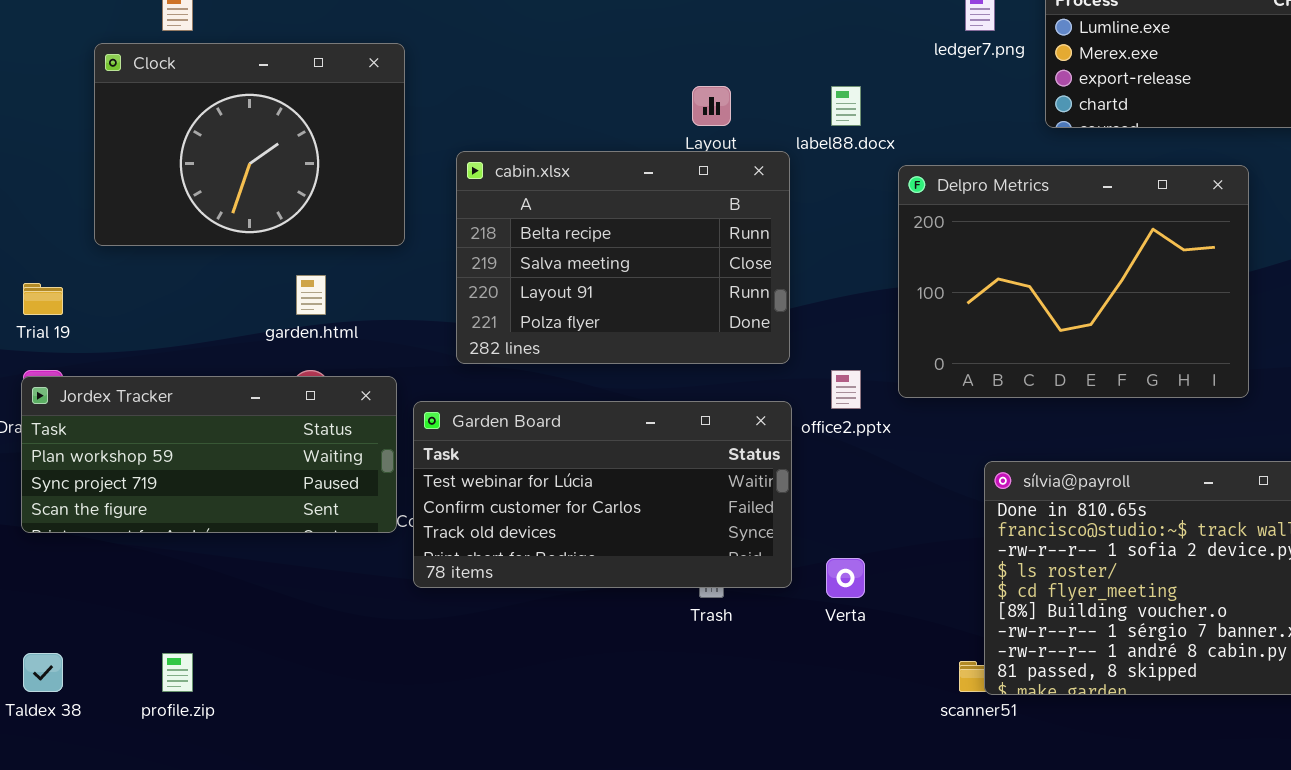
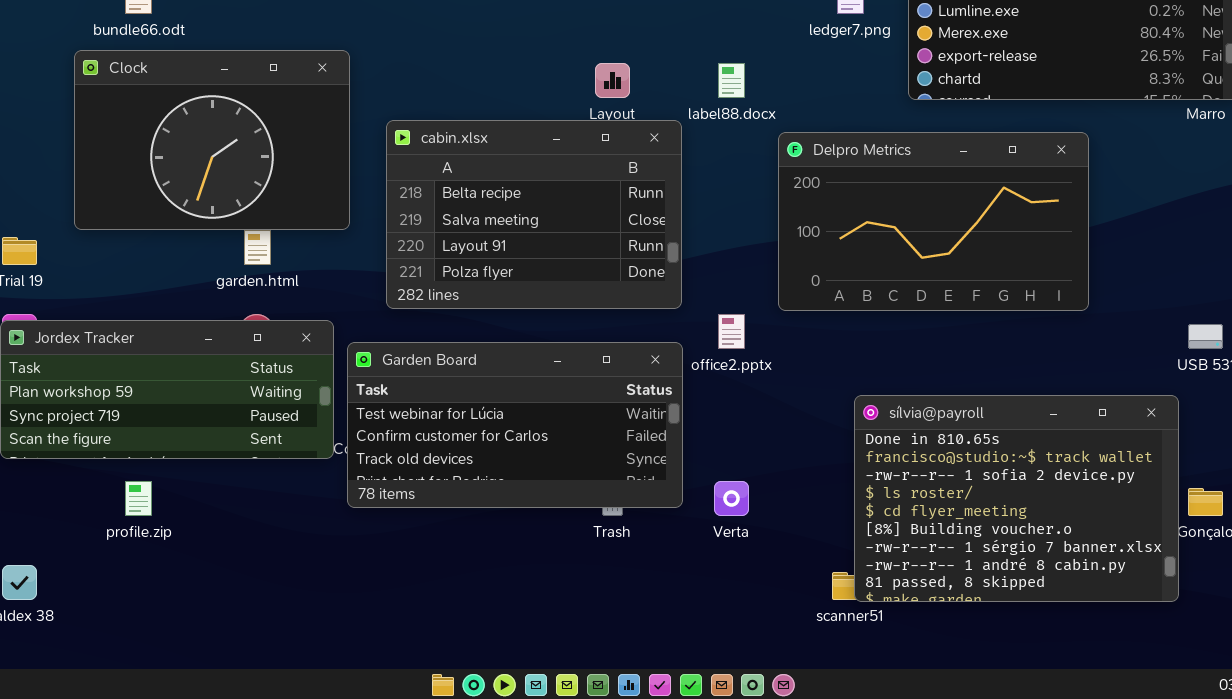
Clock: [94,43,405,246] -> [74,50,350,230], moved
Delpro Metrics: [898,165,1249,398] -> [778,132,1089,311], resized
profile.zip: [162,653,193,692] -> [125,481,152,516], moved

